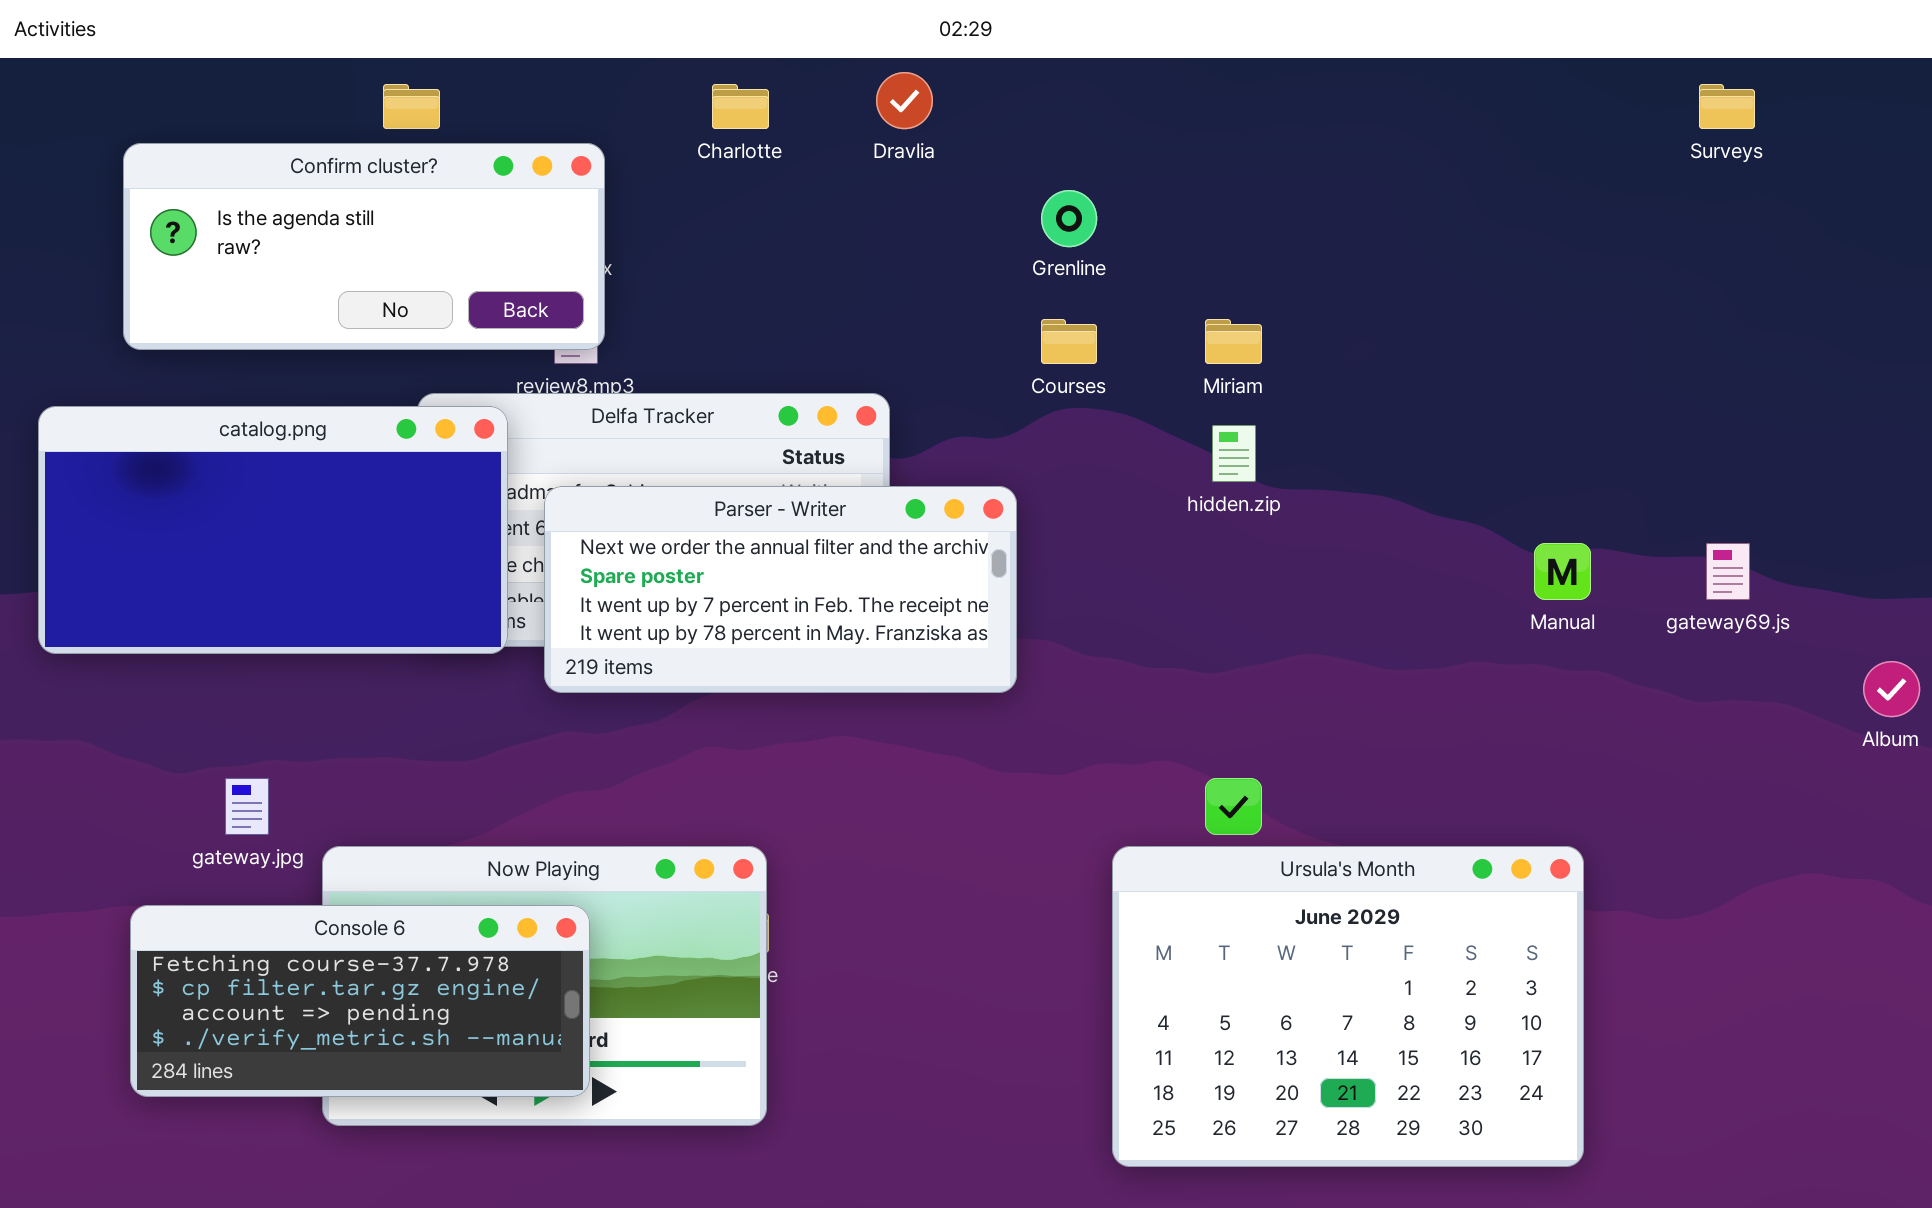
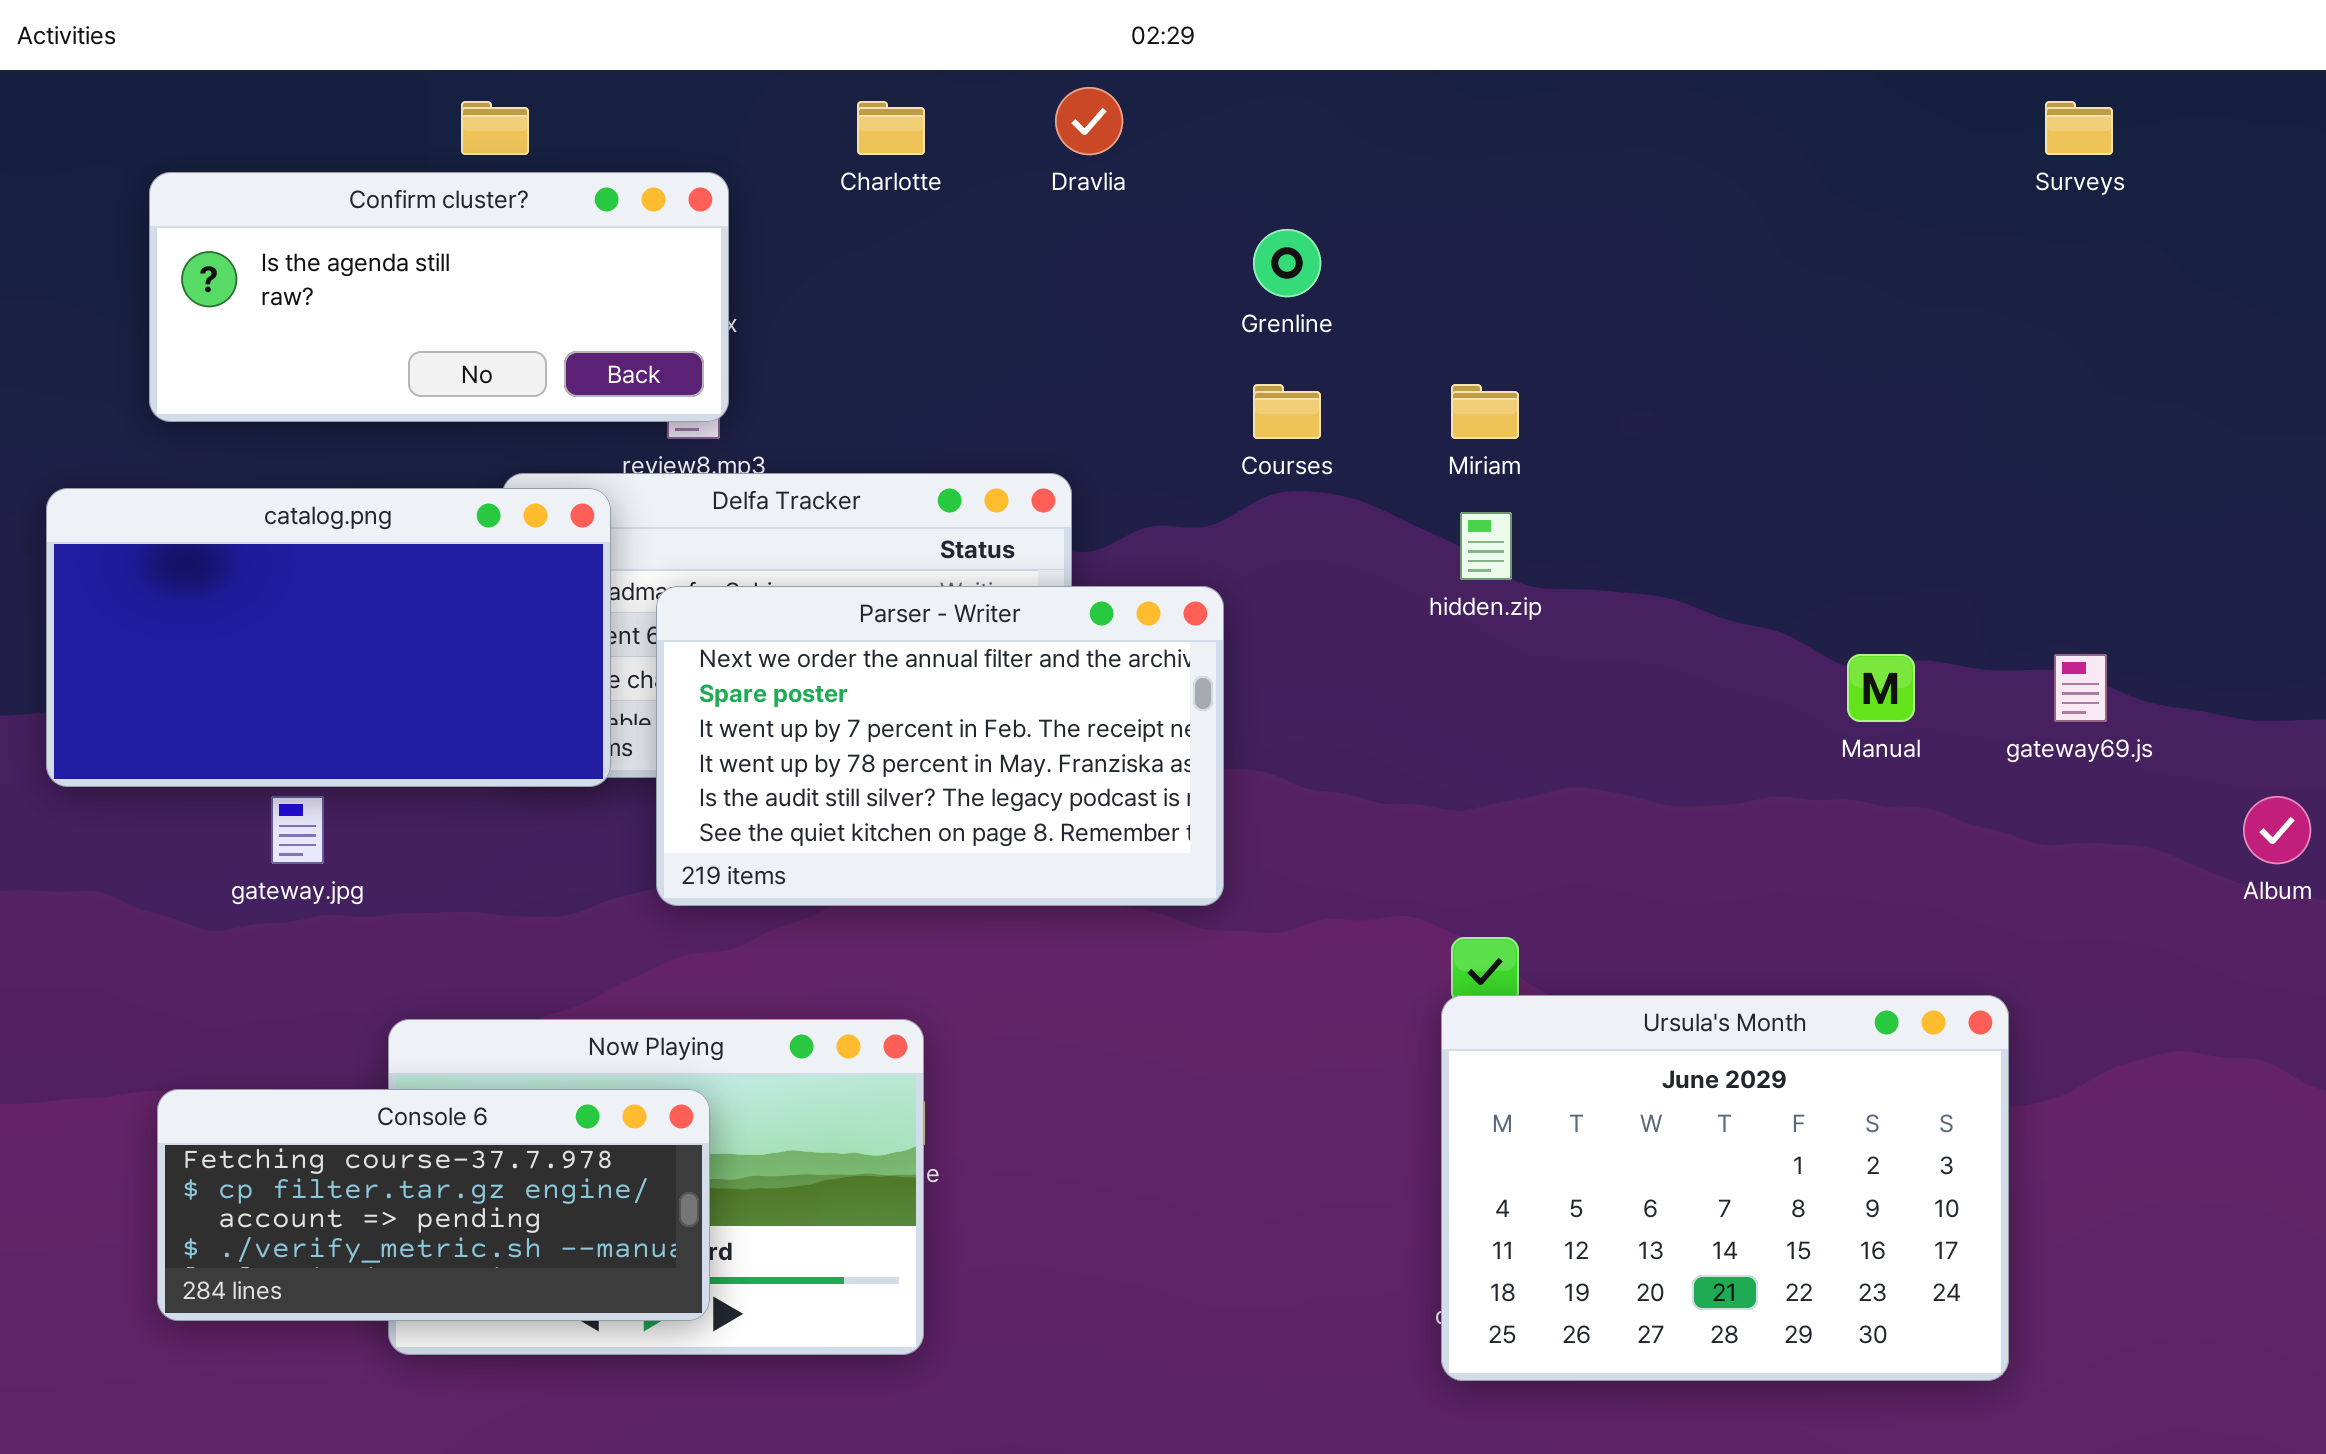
Parser - Writer: [544,486,1017,693] -> [656,586,1224,906], resized
gateway.jpg: [225,778,269,835] -> [271,796,324,864], moved
Ursula's Month: [1112,846,1584,1167] -> [1441,995,2009,1381], moved

